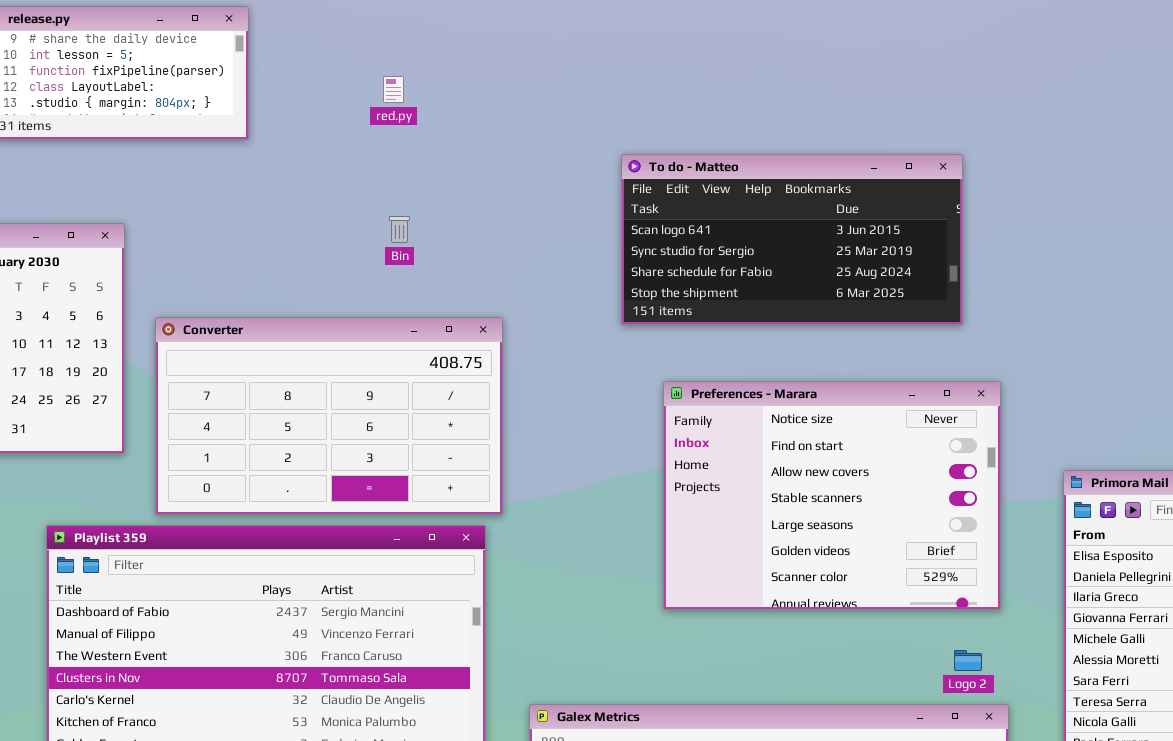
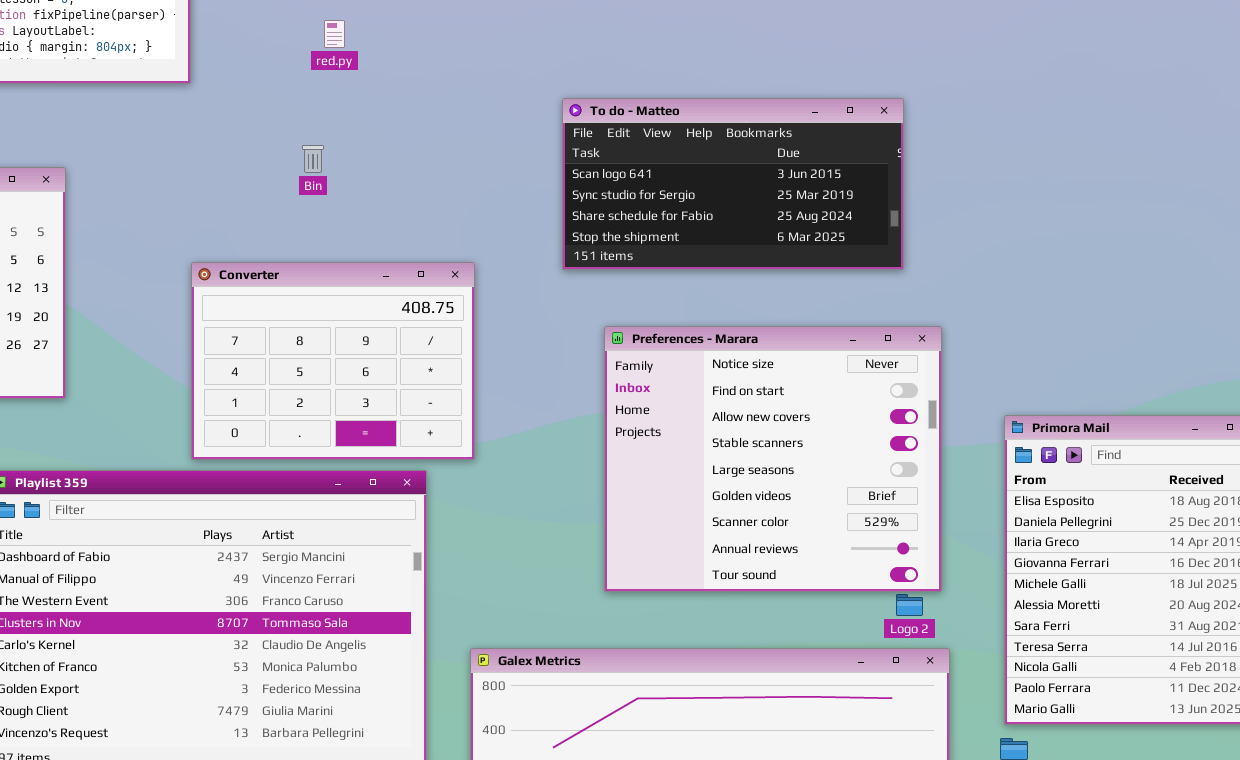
Bin: [389,216,410,243] -> [302,145,324,173], moved
Converter: [155,317,503,515] -> [191,262,475,460], moved, resized
Preferences - Marara: [663,381,1001,610] -> [604,326,942,592], resized

